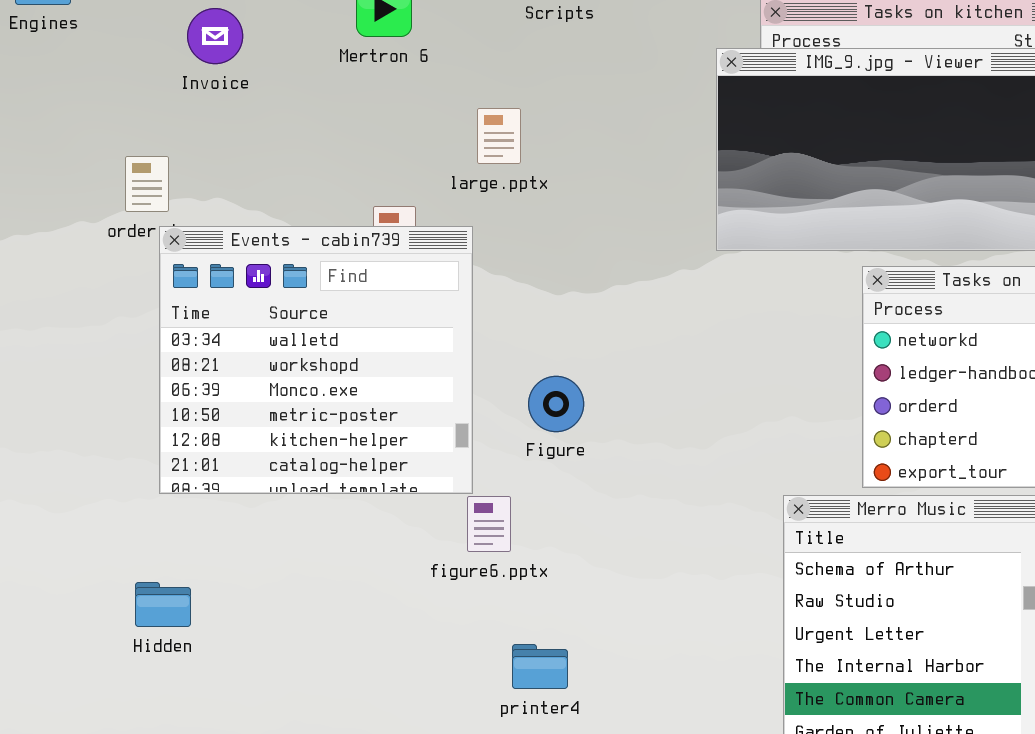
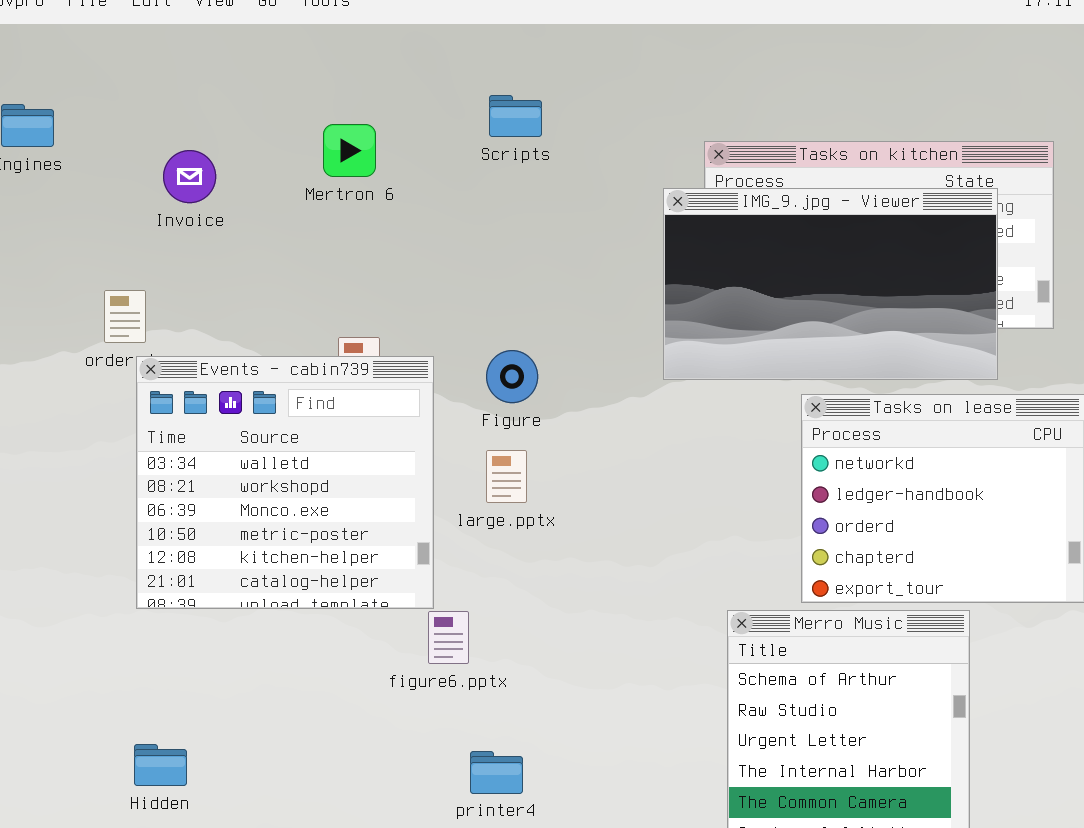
large.pptx: [477,108,521,164] -> [486,450,527,503], moved
Figure: [528,376,584,432] -> [486,350,538,403], moved
Hidden: [135,582,191,627] -> [134,744,187,786], moved

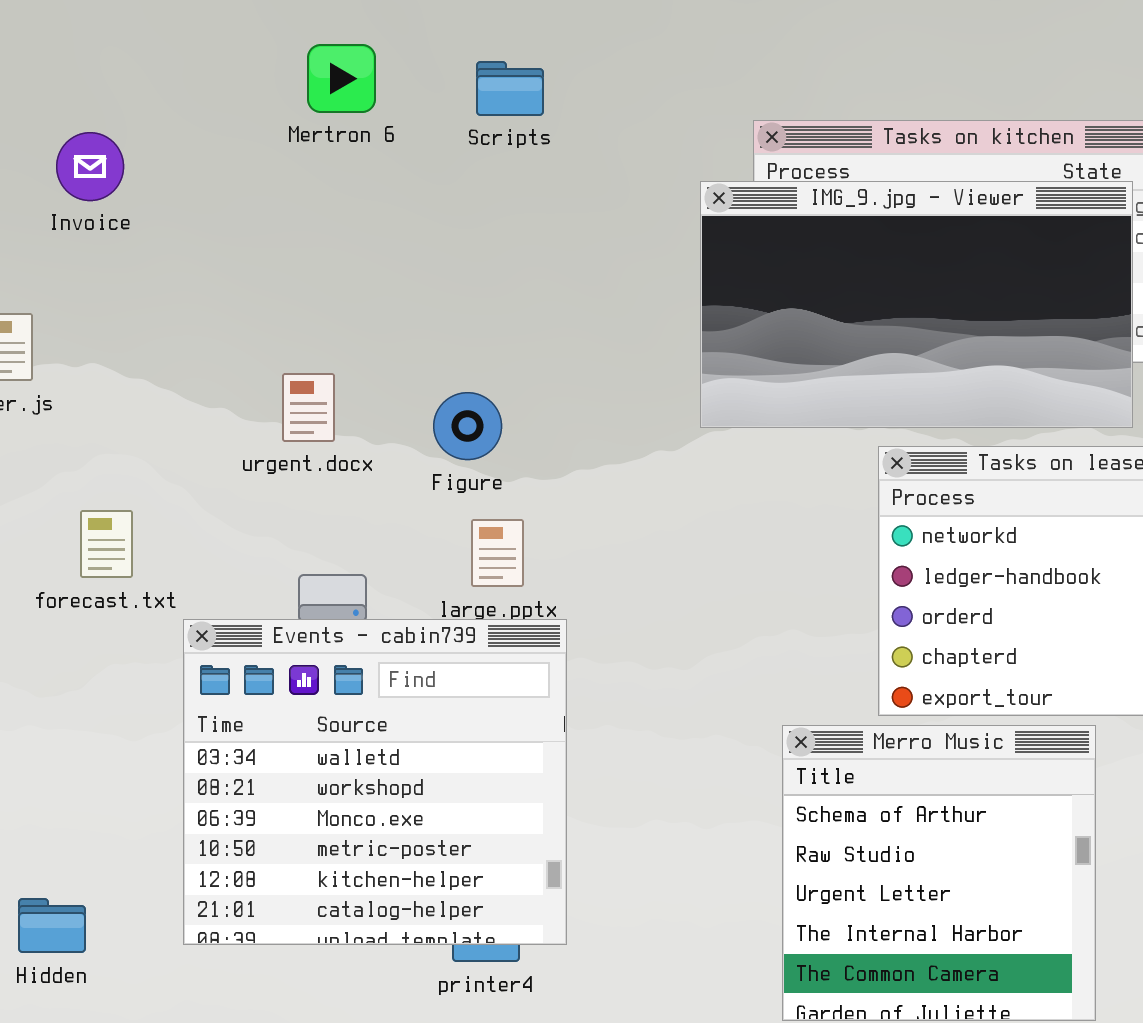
Mertron 6: [323,124,376,177] -> [307,44,376,113], moved
Figure: [486,350,538,403] -> [433,392,502,460], moved
Events - cabin739: [136,356,434,609] -> [183,619,567,945], moved

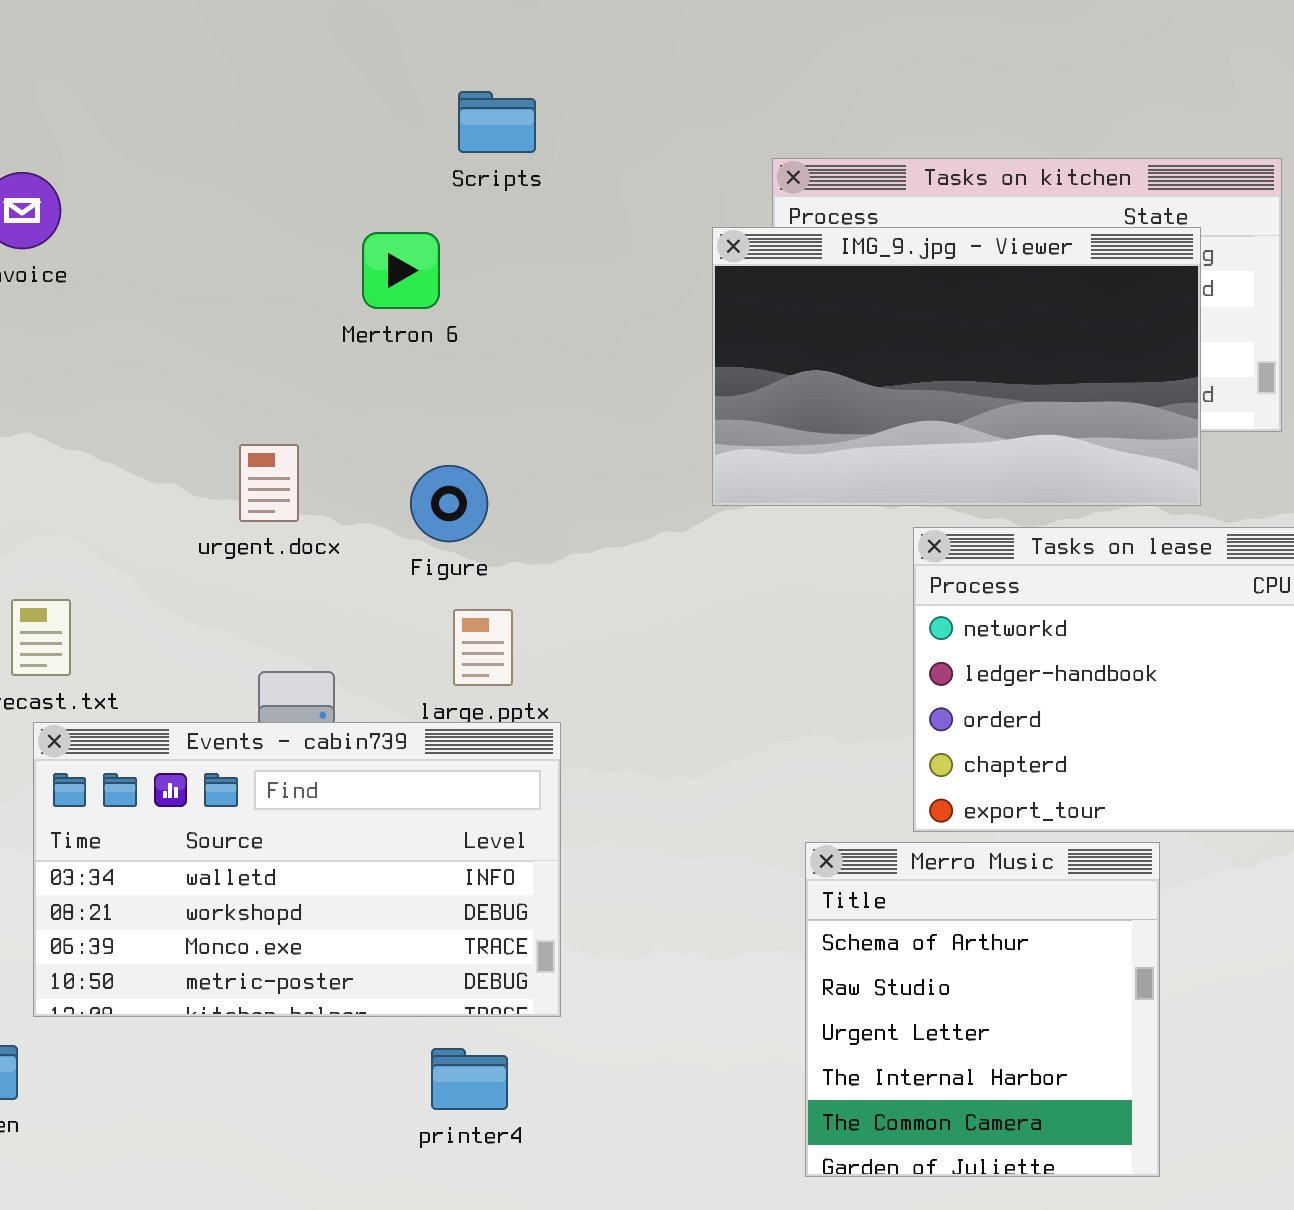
Mertron 6: [307,44,376,113] -> [362,232,440,309], moved
Events - cabin739: [183,619,567,945] -> [33,722,561,1017], resized

